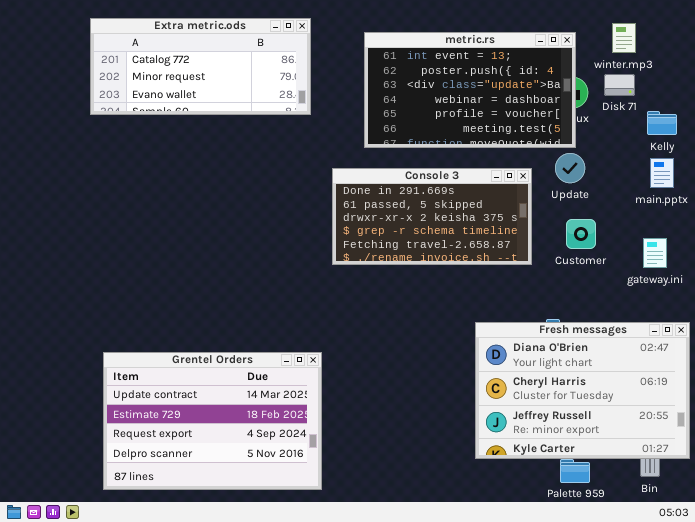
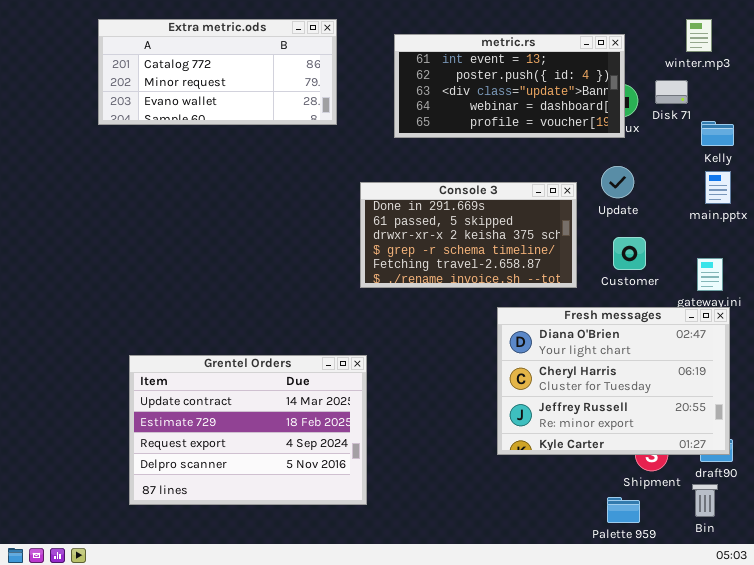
winter.mp3: [612,23,636,53] -> [686,19,712,52], moved
metric.rs: [364,32,576,148] -> [394,34,625,138], resized
Fresh messages: [475,322,690,459] -> [497,307,730,455], moved
Grentel Orders: [103,352,322,490] -> [129,355,367,505], moved

